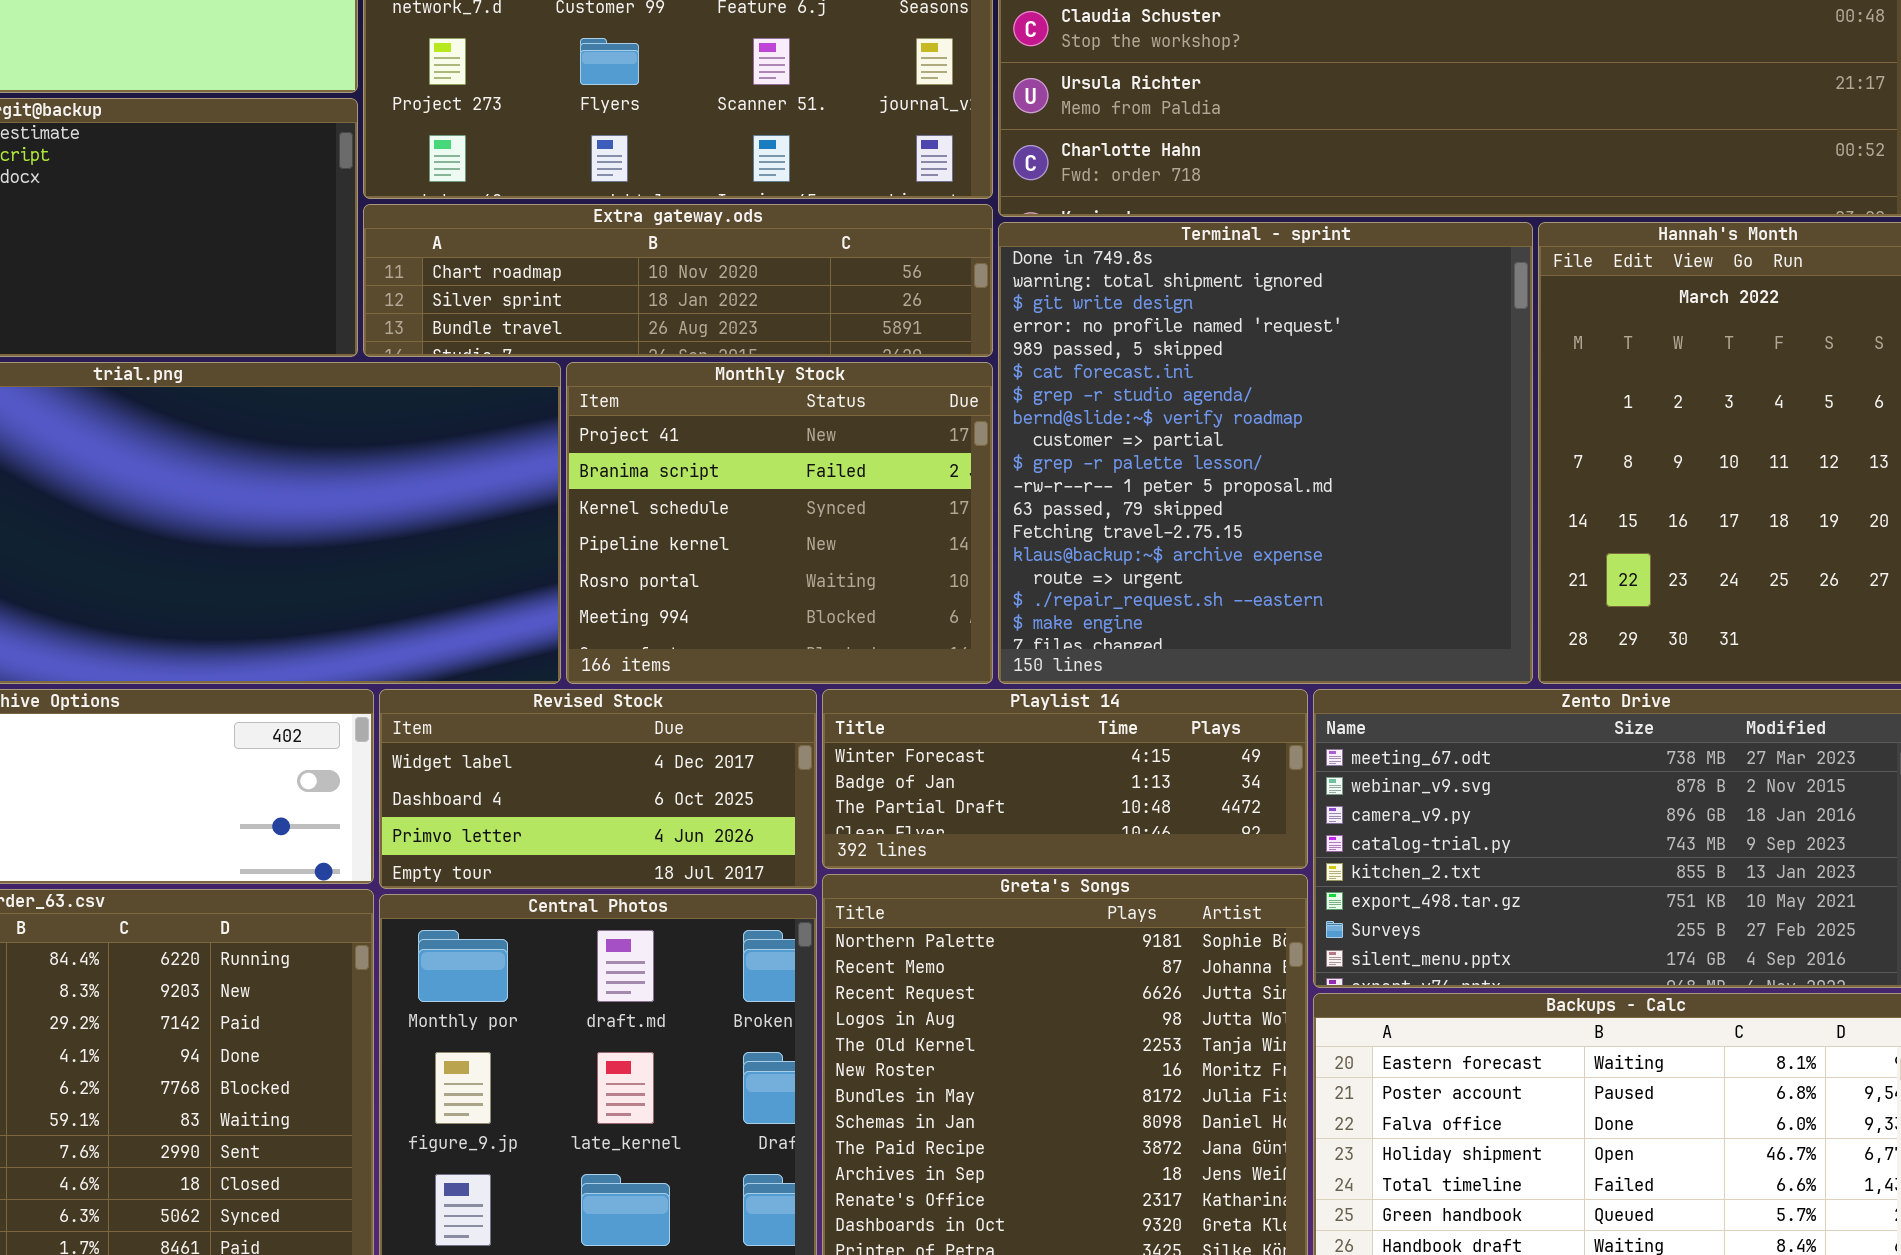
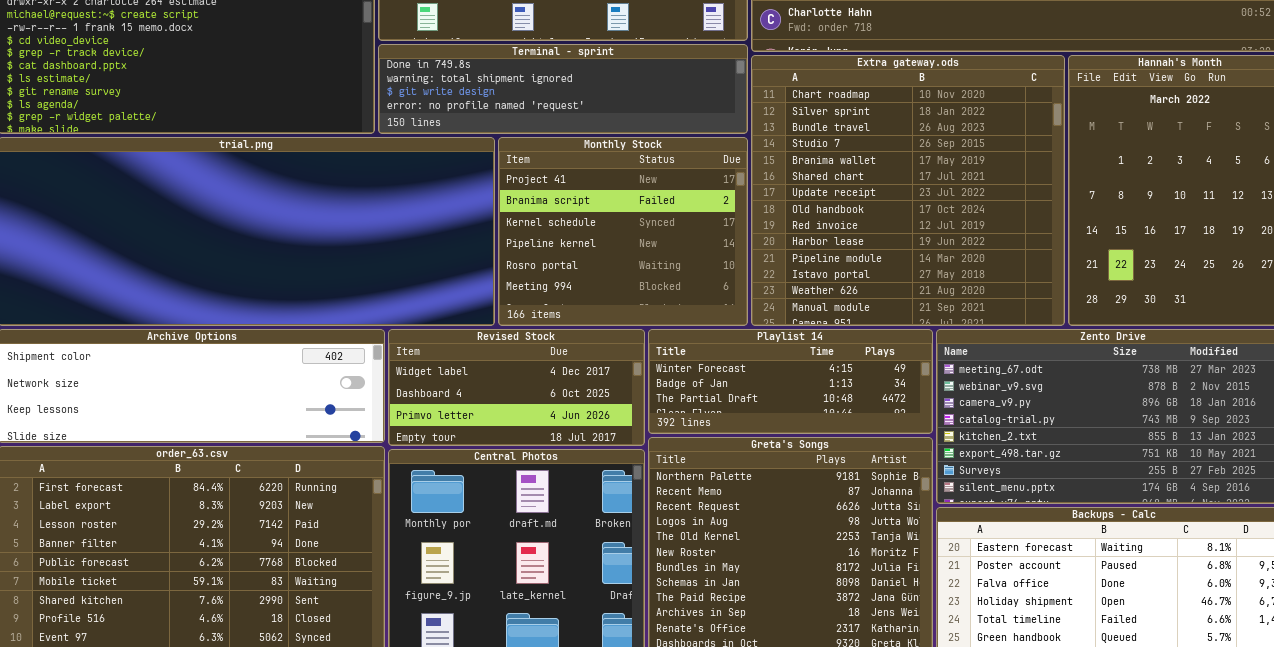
Extra gateway.ods: [363,204,993,357] -> [751,55,1065,326], moved, resized
Terminal - sprint: [998,222,1533,684] -> [378,44,748,134], moved, resized

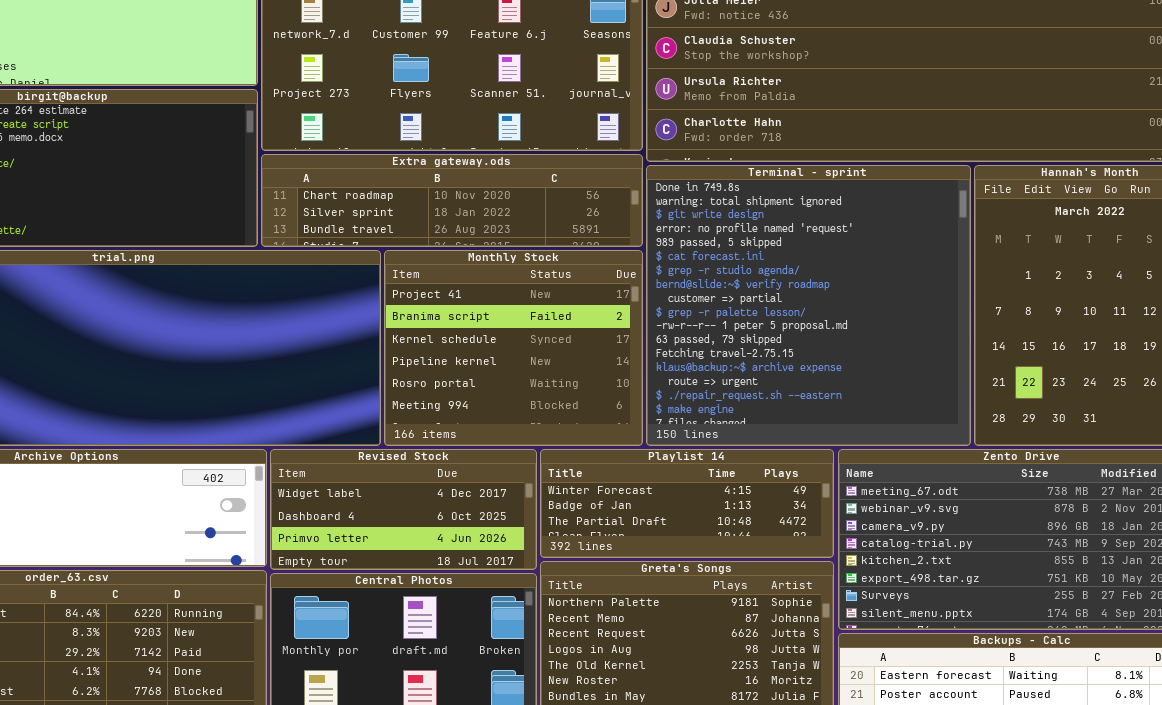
Terminal - sprint: [378,44,748,134] -> [646,165,971,446], moved, resized
Extra gateway.ods: [751,55,1065,326] -> [261,154,643,247], moved, resized

